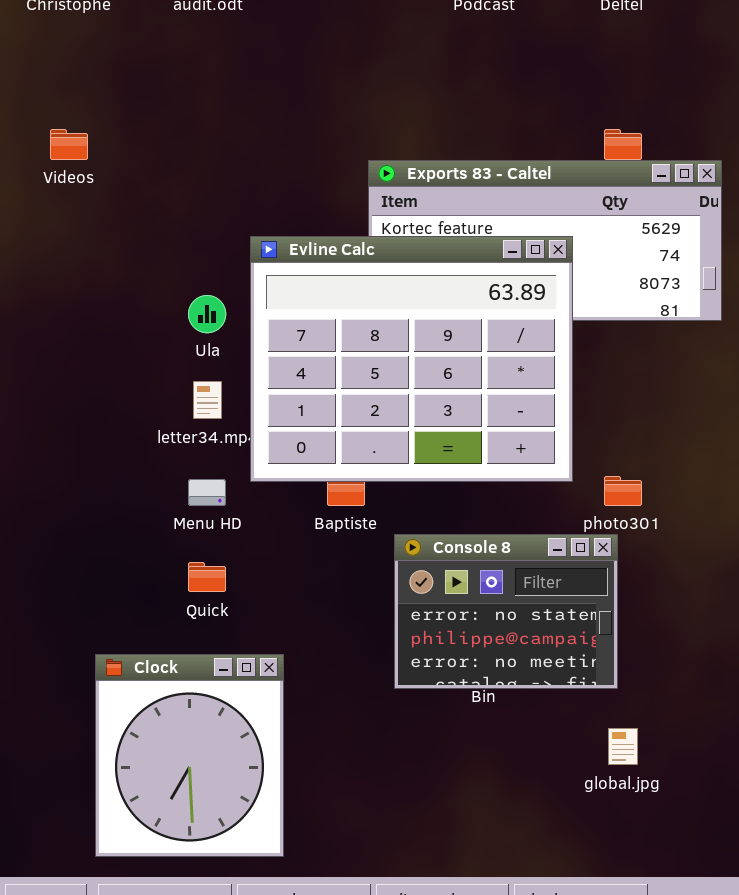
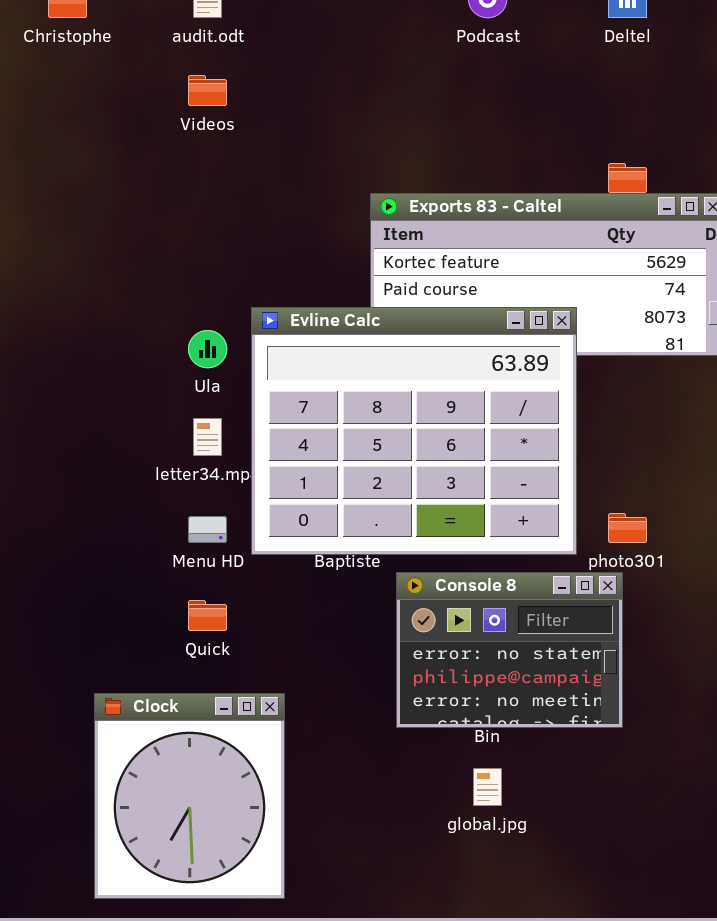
Videos: [50,129,88,160] -> [188,75,227,106], moved
Evline Calc: [250,236,573,482] -> [251,307,577,555], moved
global.jpg: [608,728,638,765] -> [473,768,502,806], moved

